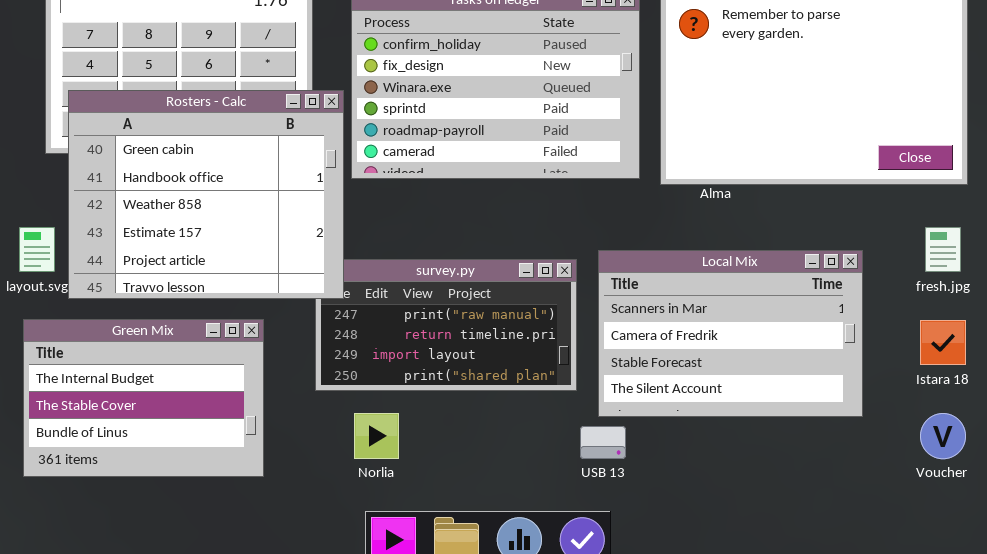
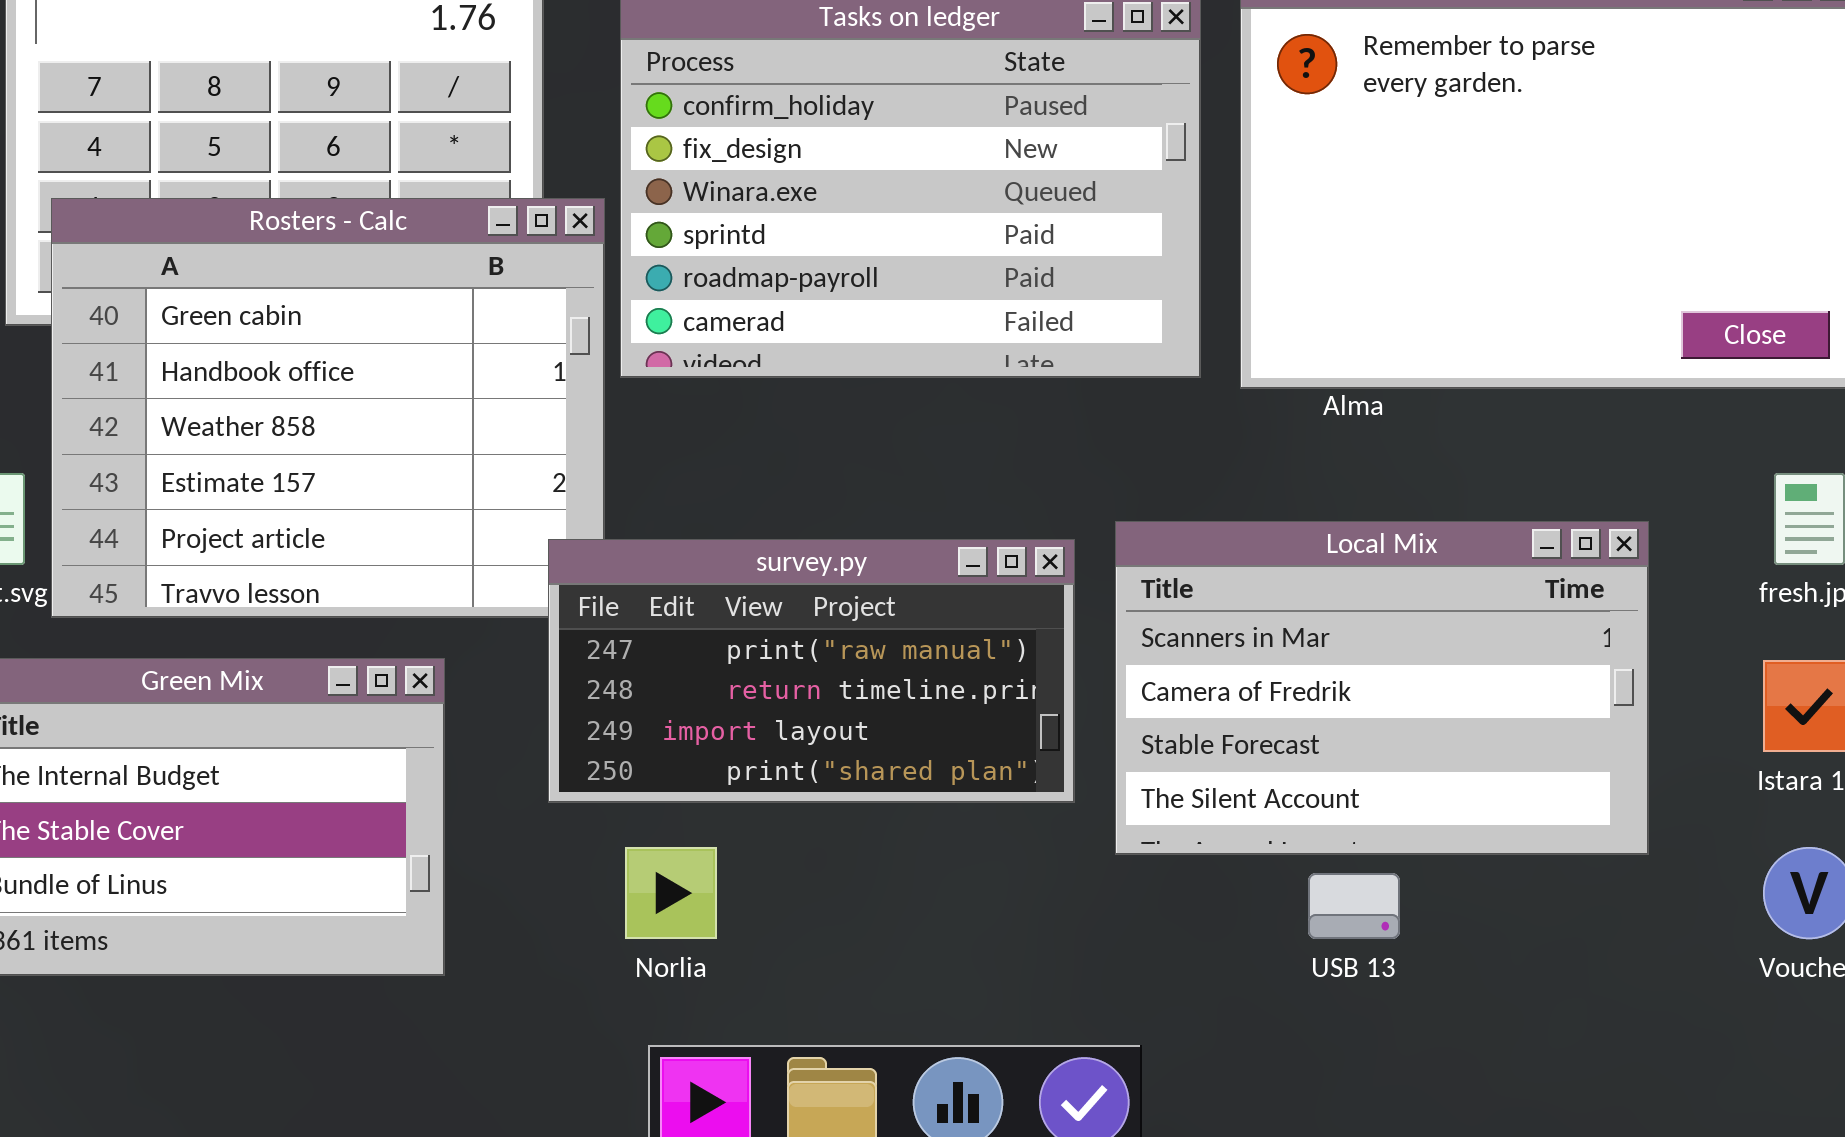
survey.py: [315,259,577,391] -> [548,539,1075,803], raised
USB 13: [580,426,626,459] -> [1308,873,1400,939], moved

